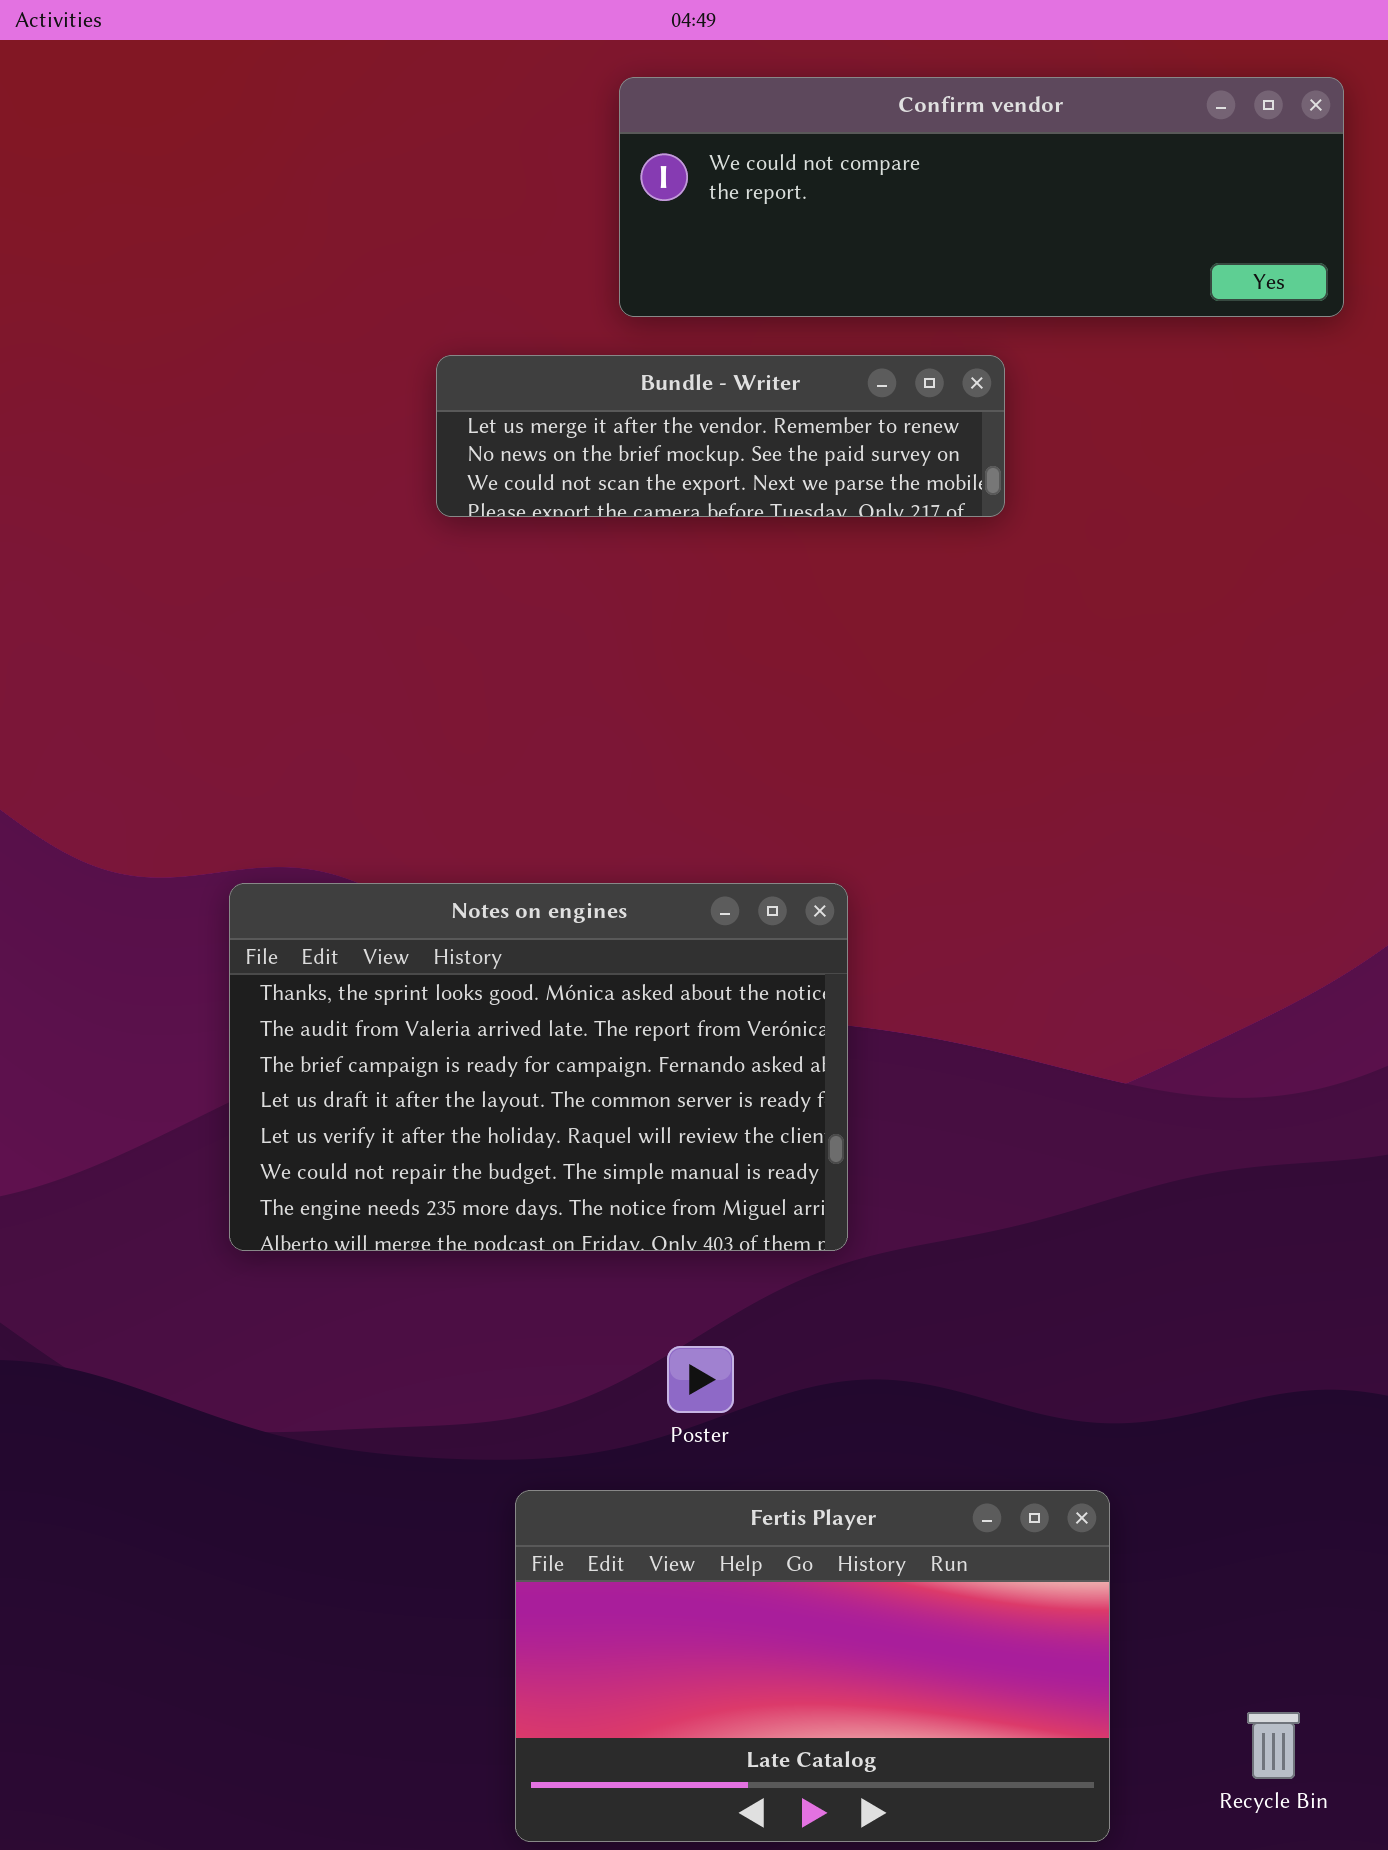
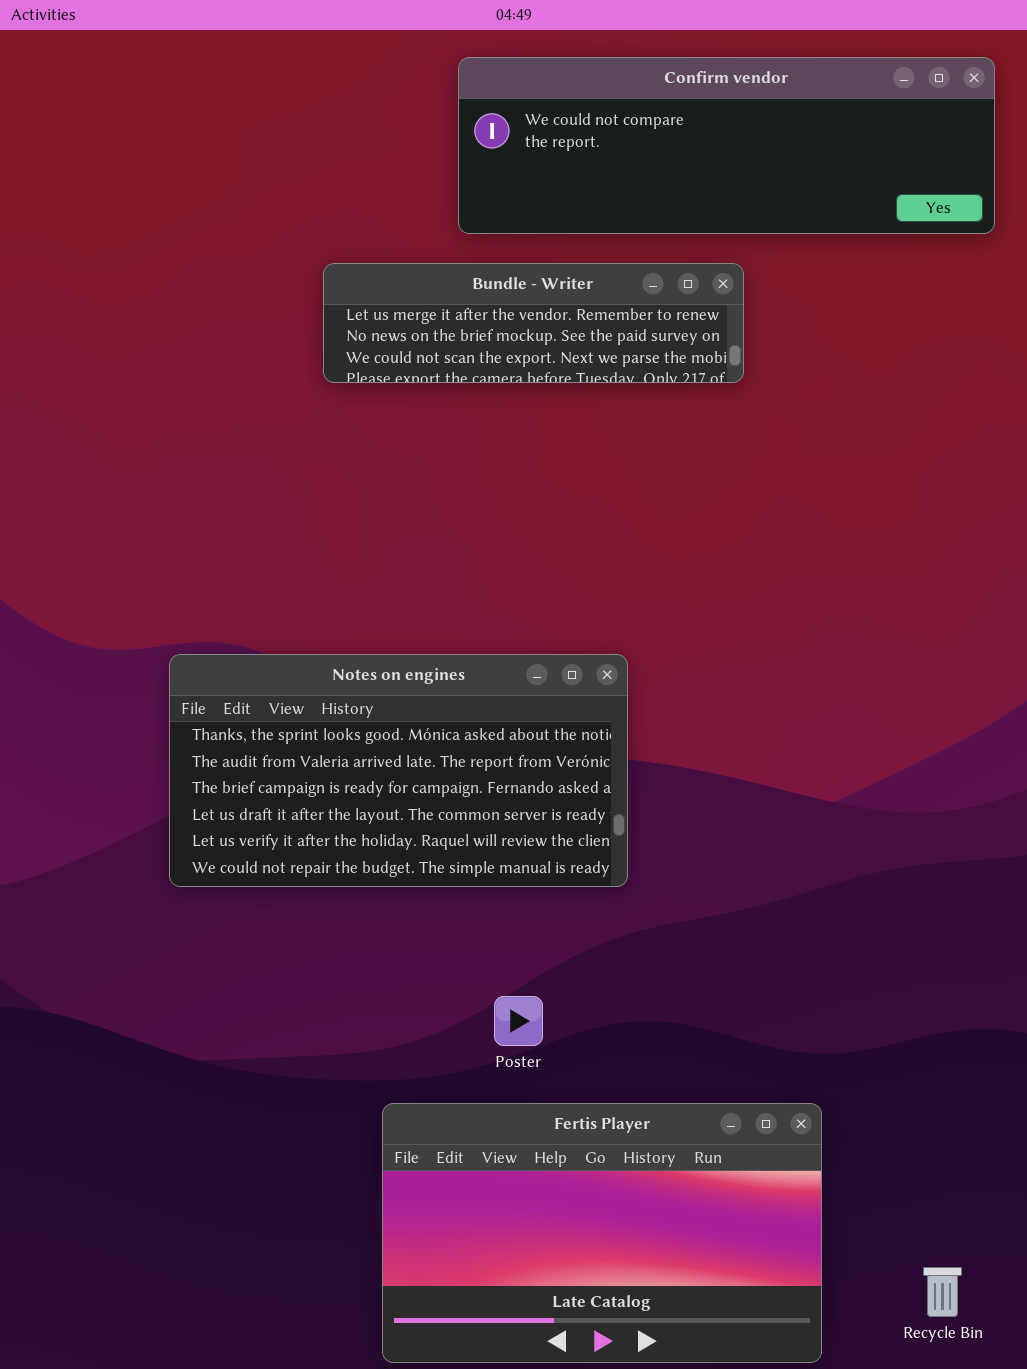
Notes on engines: [229,883,848,1251] -> [169,654,628,887], resized

